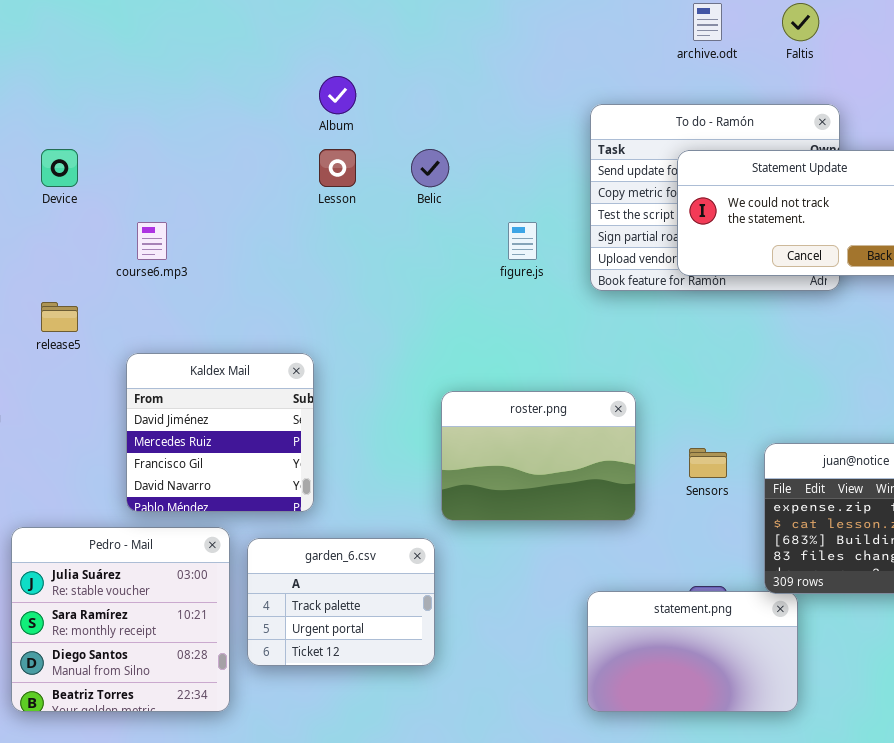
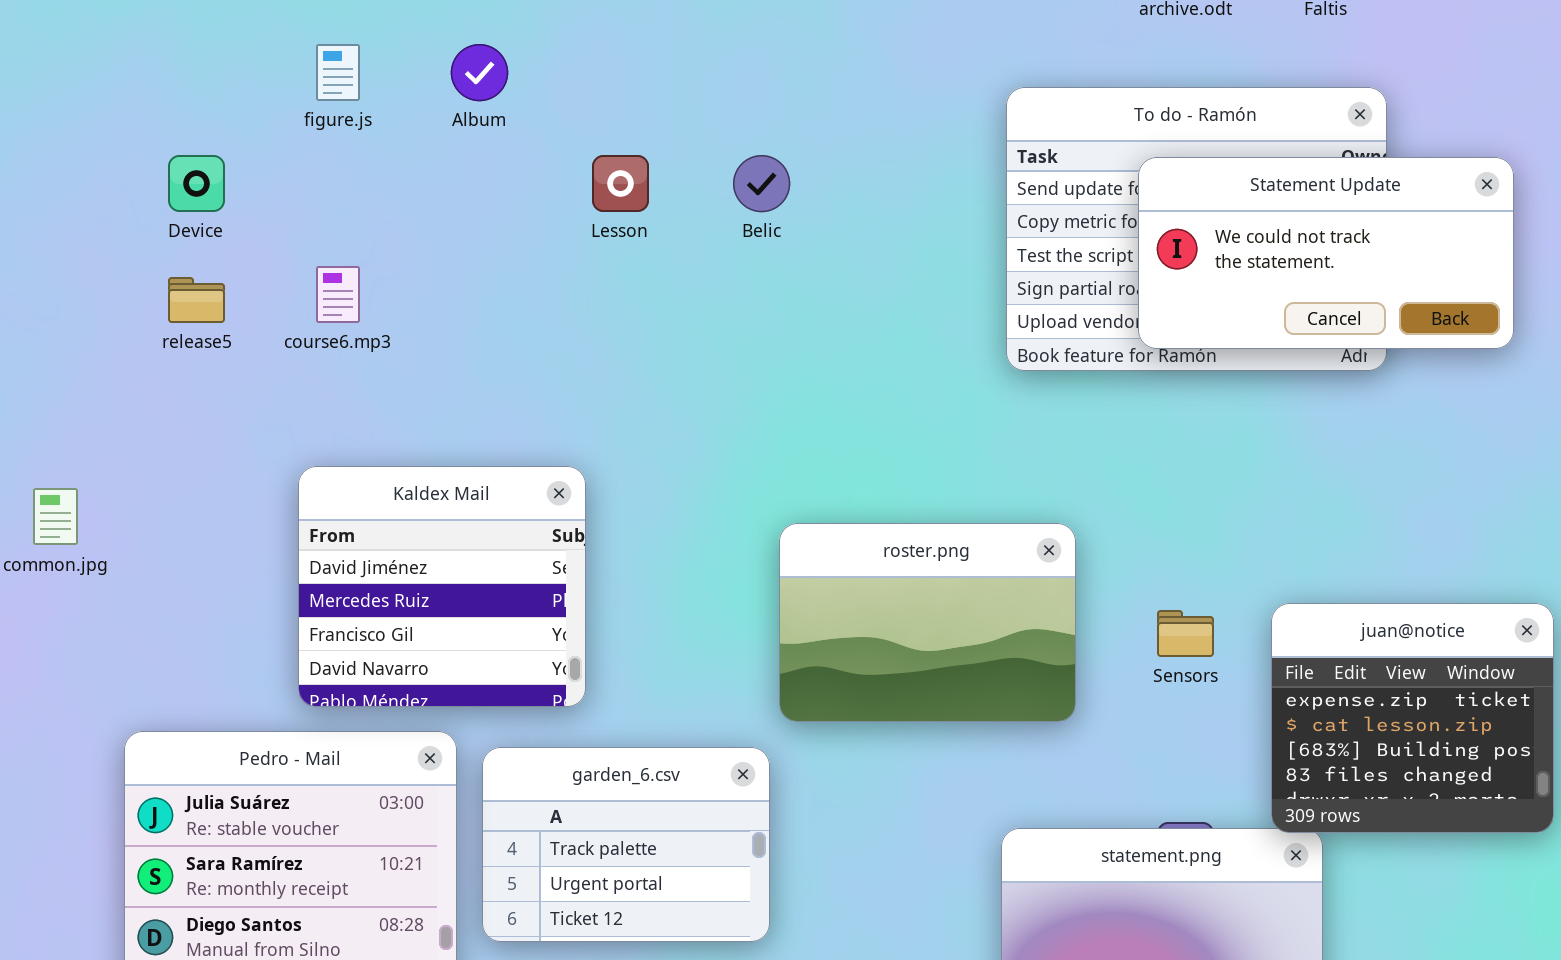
Album: [319,76,356,114] -> [451,44,508,101], moved
figure.js: [508,222,537,260] -> [316,44,360,101], moved
release5: [41,302,78,332] -> [168,277,225,323], moved

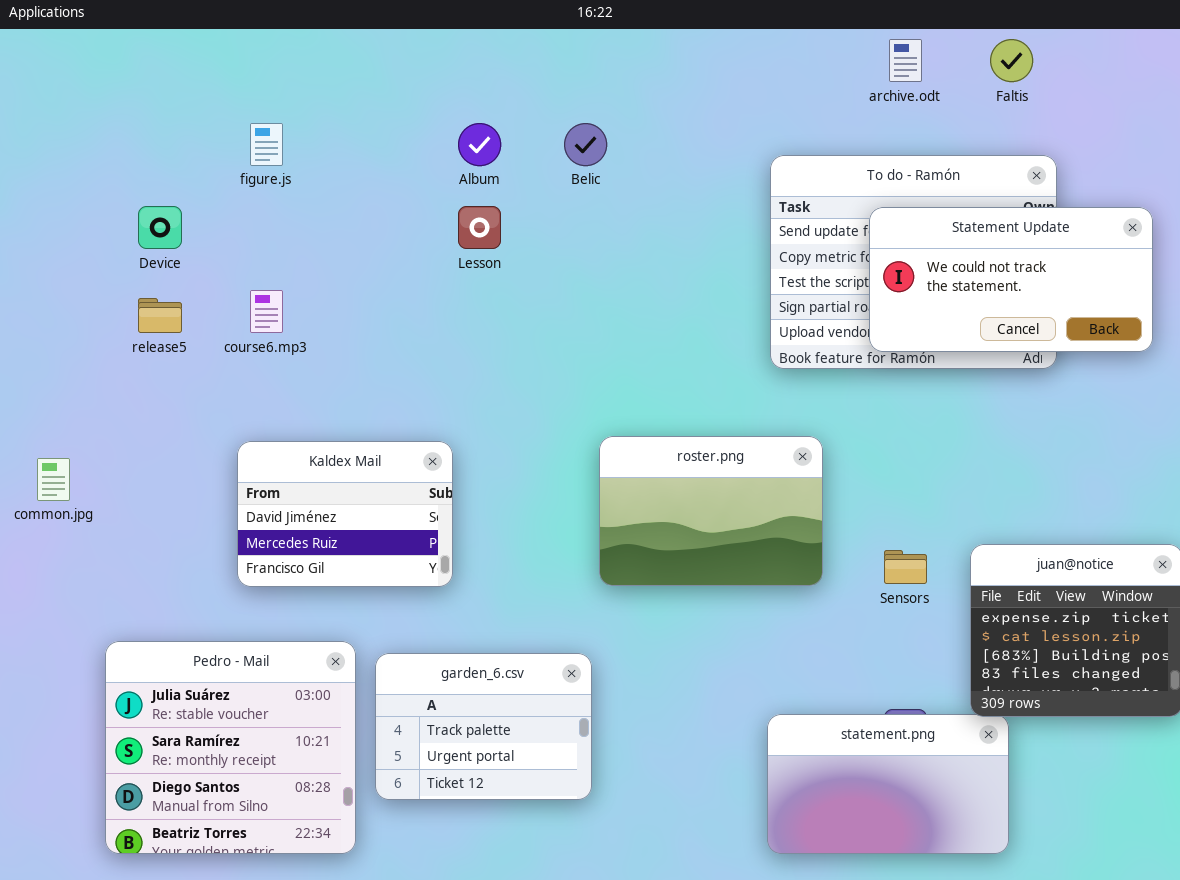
Album: [451,44,508,101] -> [458,123,501,166], moved
Belic: [733,155,790,212] -> [564,123,607,166], moved
Kaldex Mail: [298,466,586,707] -> [237,441,453,587], resized
roster.png: [779,523,1076,722] -> [599,436,823,586], moved

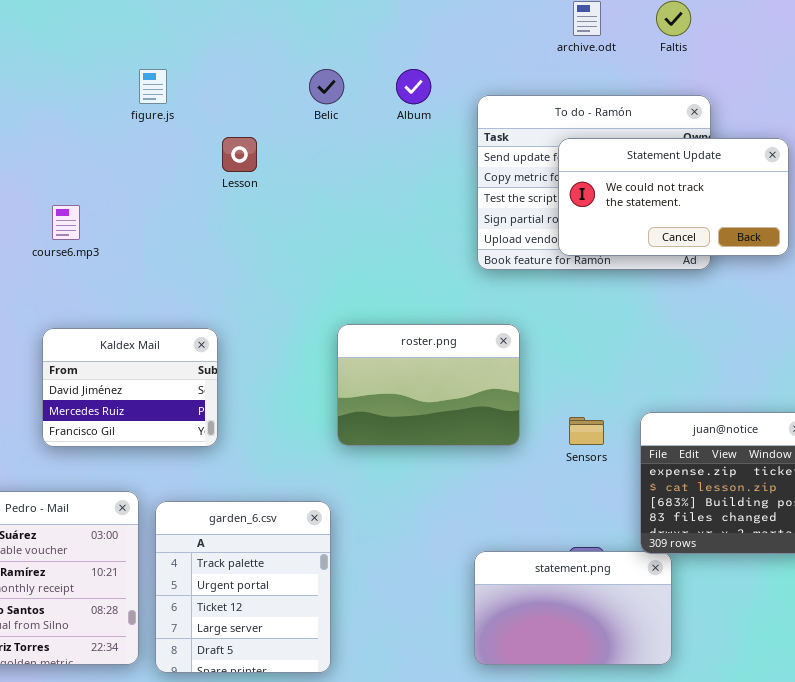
figure.js: [250,123,283,166] -> [139,69,167,104], moved
Album: [458,123,501,166] -> [396,69,431,104], moved
garden_6.csv: [375,653,592,800] -> [155,501,331,673], resized

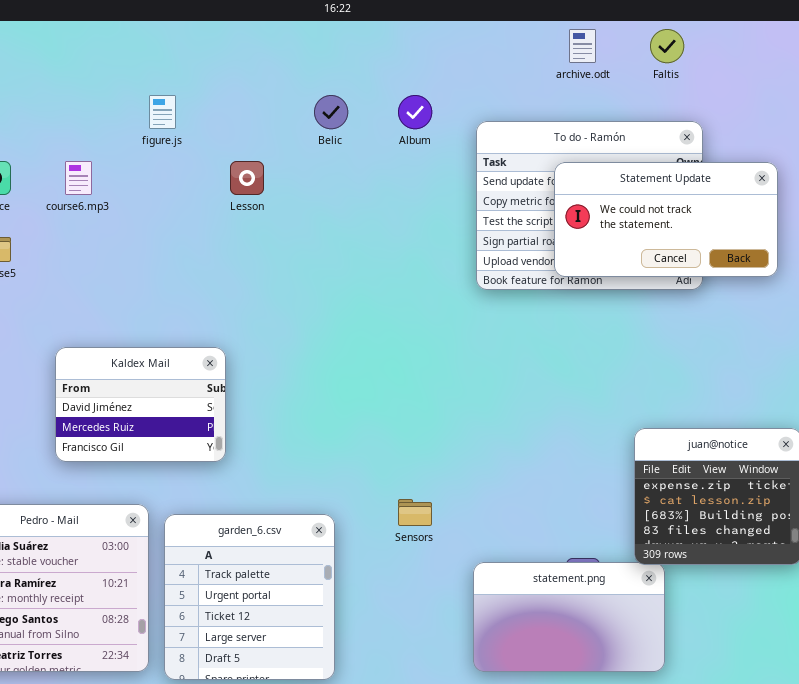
course6.mp3: [52,205,80,240] -> [65,161,92,195], moved
roster.png: [337,324,520,446] -> none, closed
Sensors: [569,417,604,445] -> [398,499,432,526], moved

